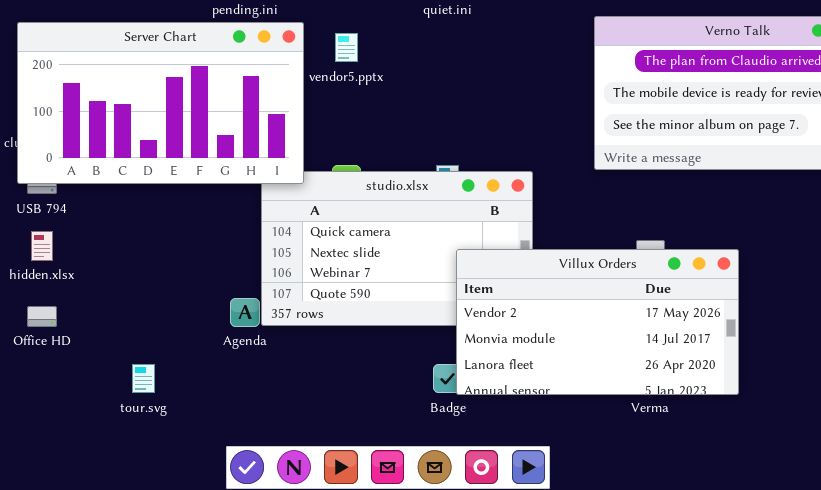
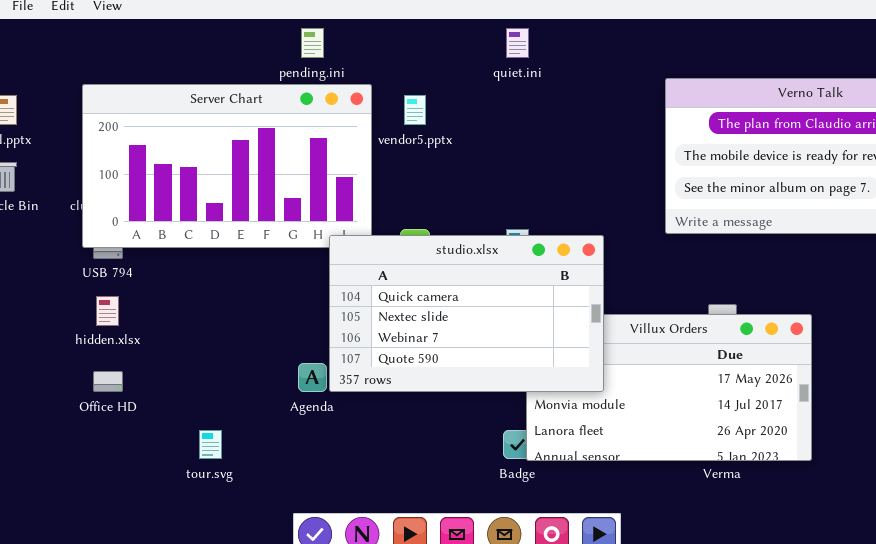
studio.xlsx: [261,171,533,326] -> [329,235,604,392], raised

